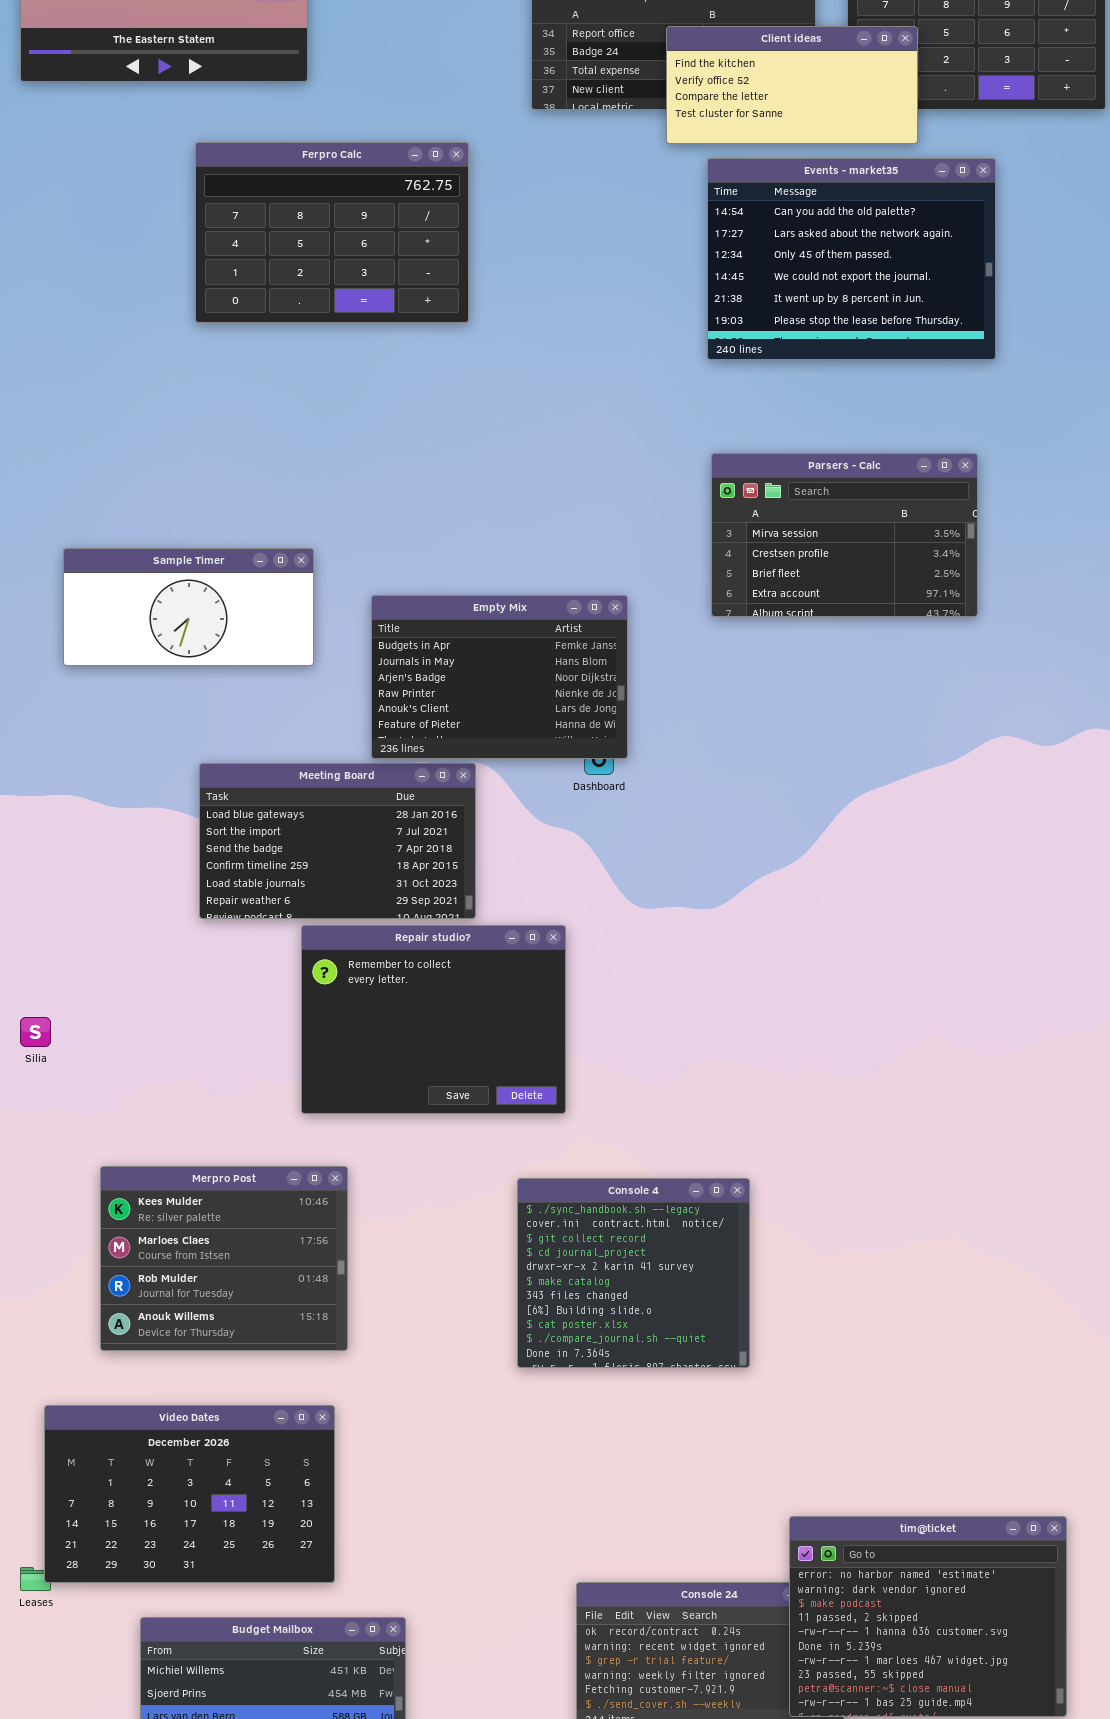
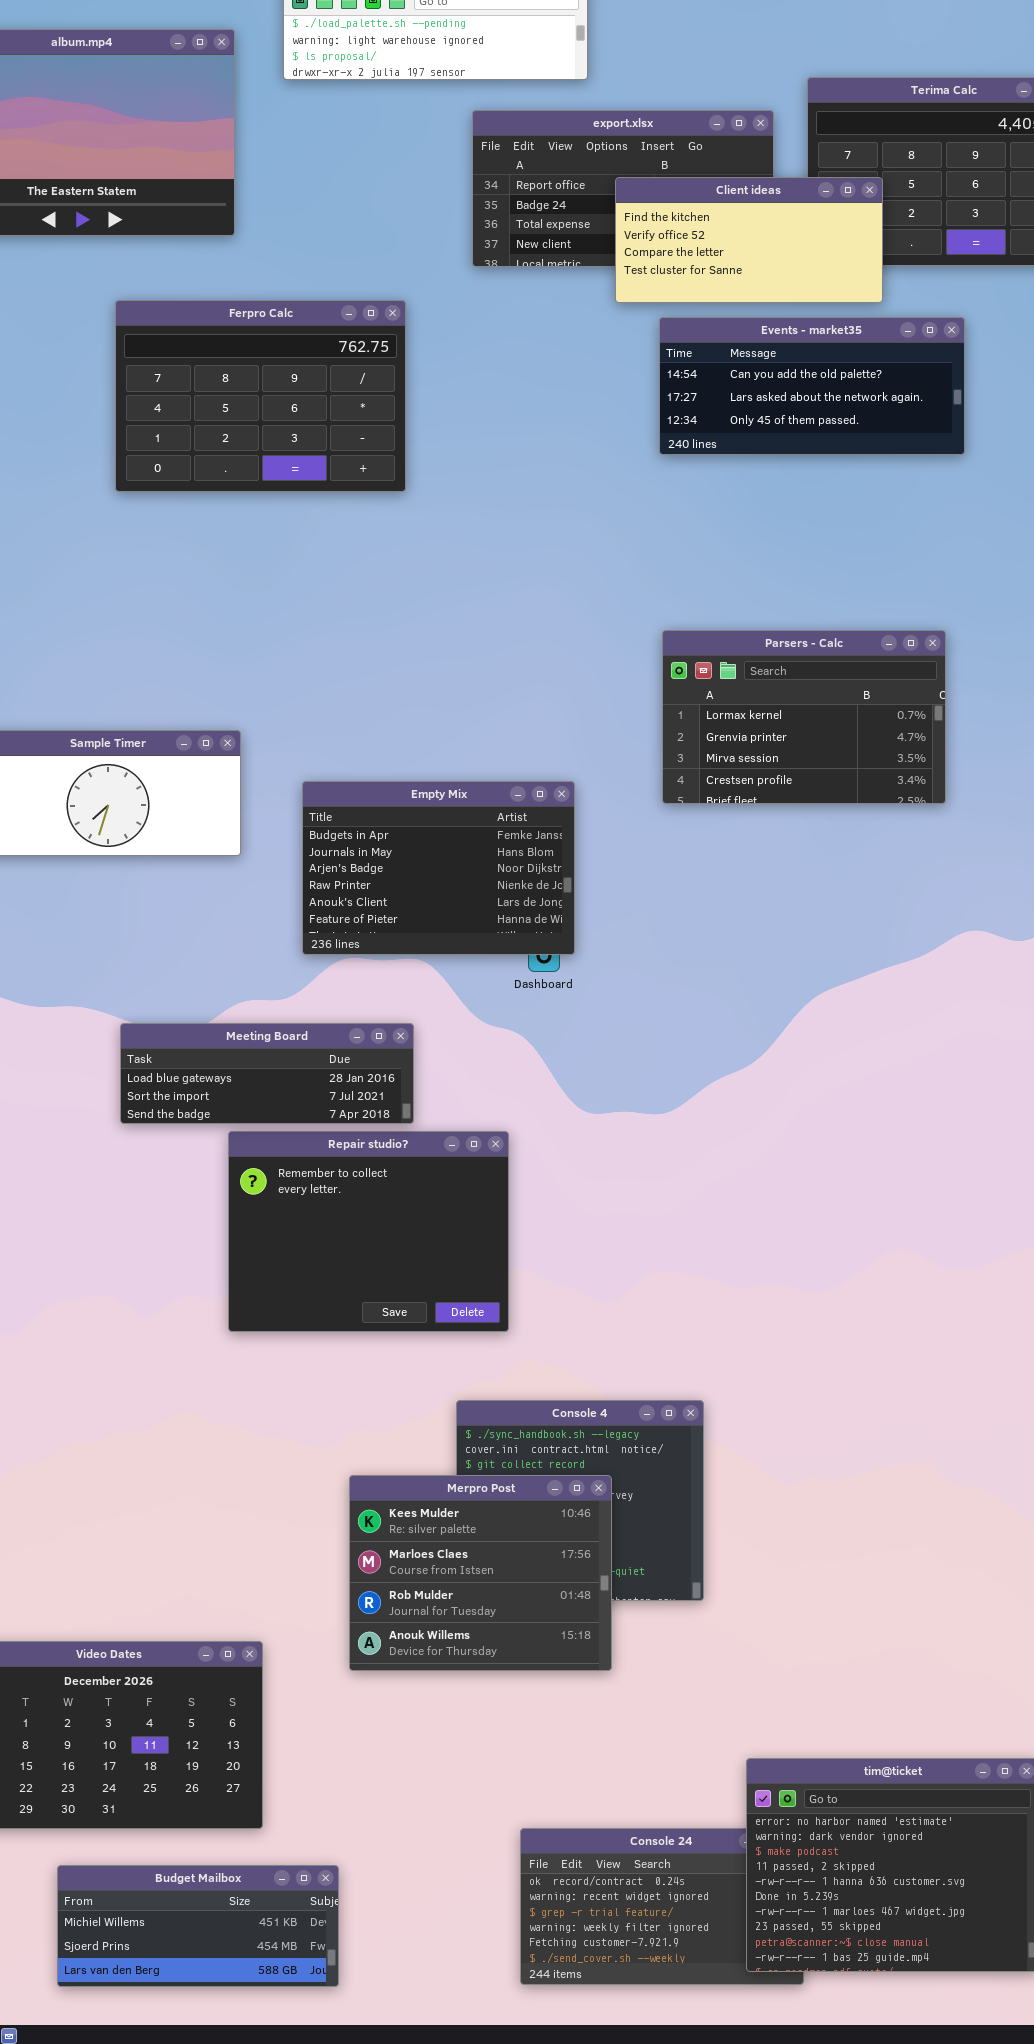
Events - market35: [707,158,996,360] -> [659,317,965,455], resized
Parsers - Calc: [711,453,978,617] -> [662,630,946,804], scrolled up 2 rows
Meeting Board: [199,763,476,919] -> [120,1023,414,1124], resized
Merpro Post: [100,1166,348,1351] -> [349,1475,612,1671], moved

